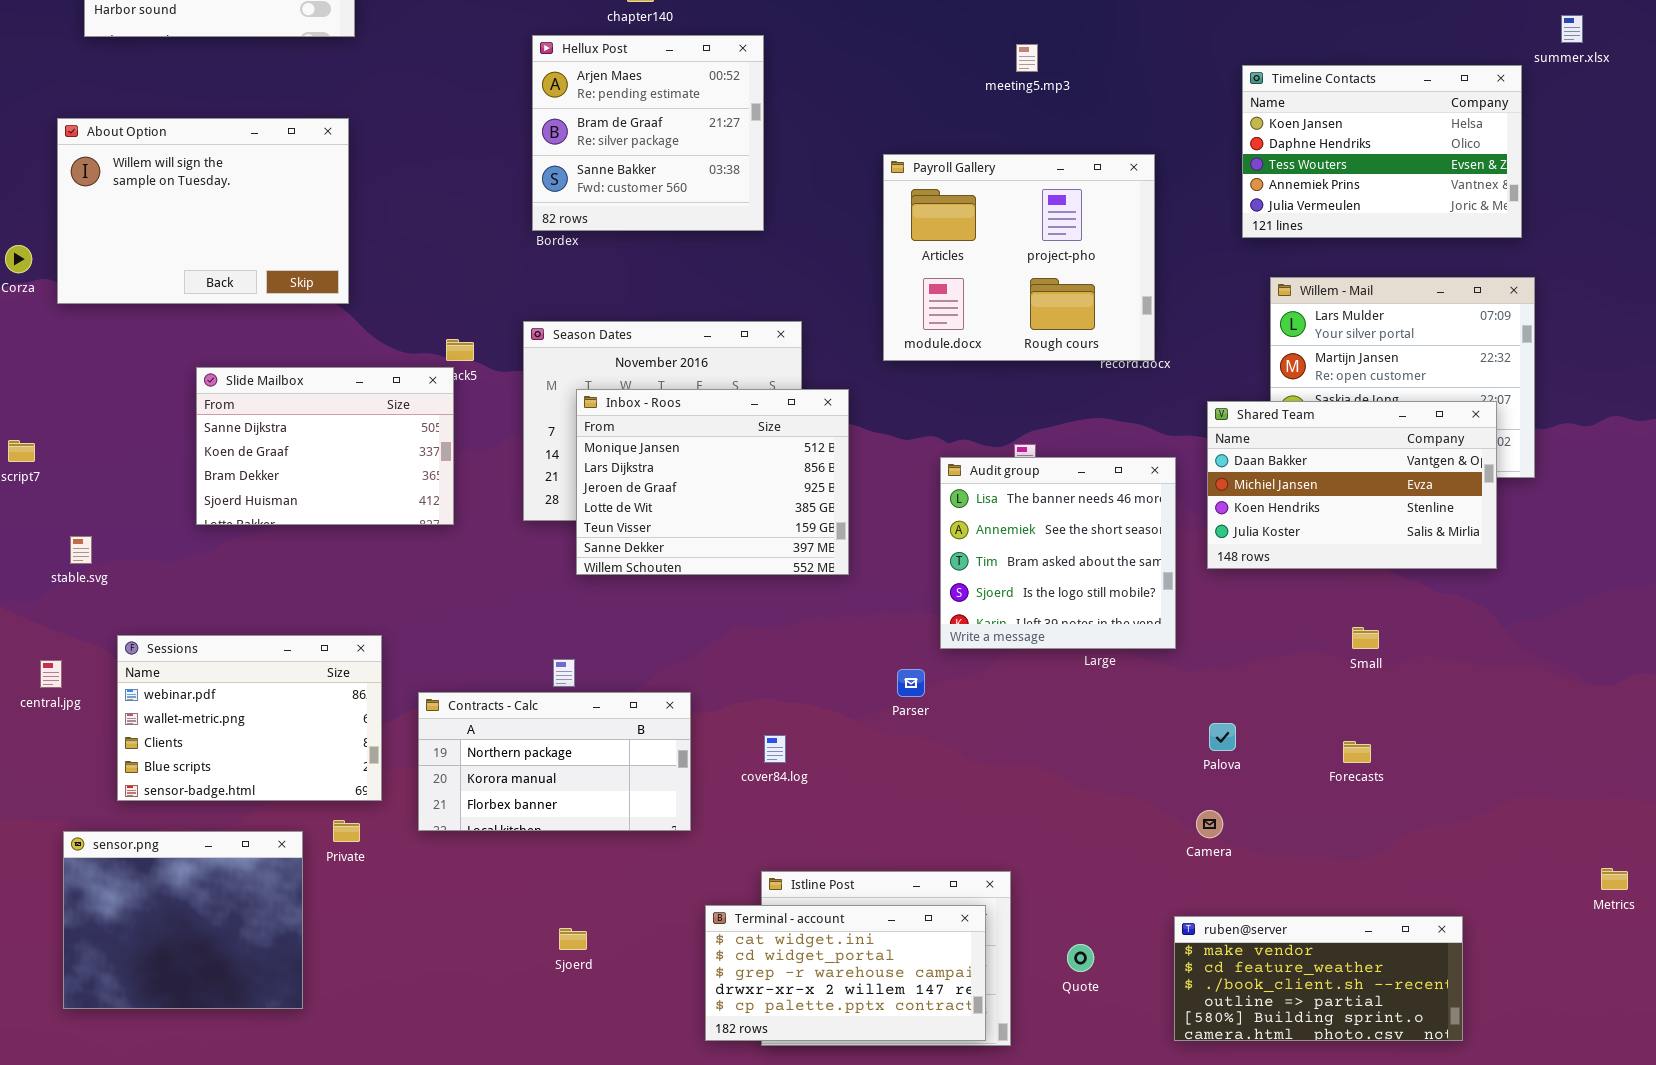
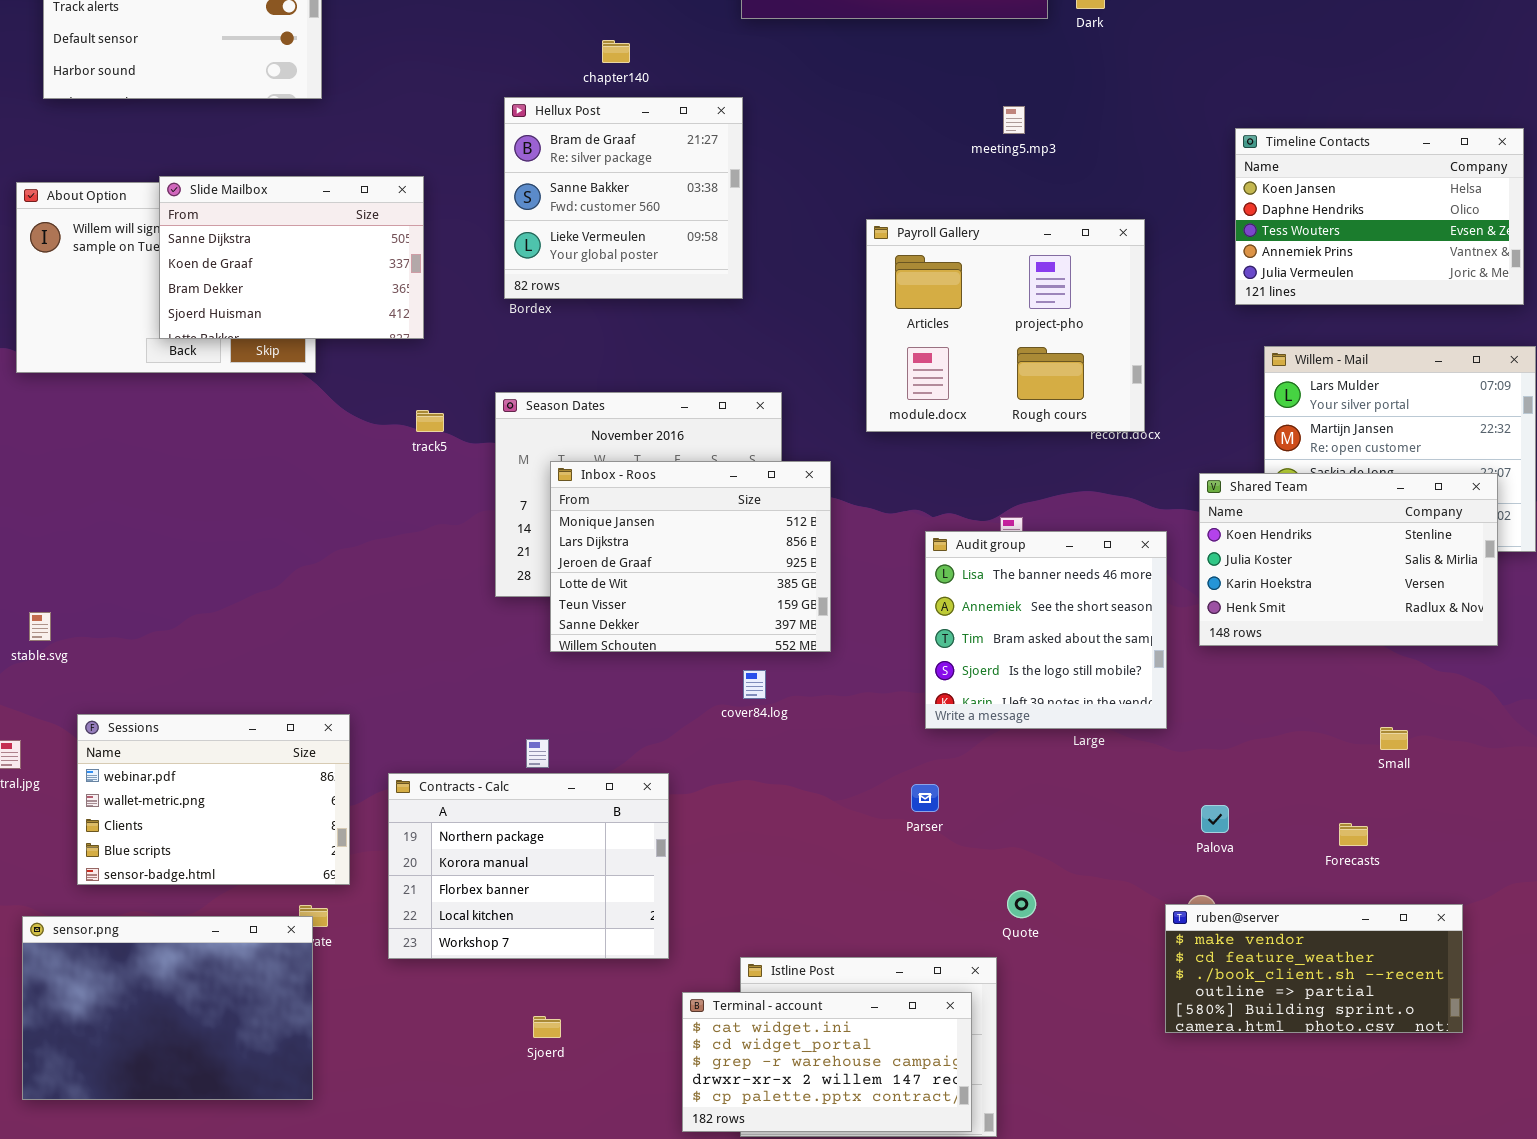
Hellux Post: [532,35,764,231] -> [504,97,743,299], scrolled down 1 row
Slide Mailbox: [196,367,454,525] -> [159,176,424,339], moved
Shared Team: [1207,401,1497,569] -> [1199,473,1498,646], scrolled down 2 rows
Small: [1352,627,1379,649] -> [1380,727,1408,750], moved
Parser: [897,669,925,697] -> [911,784,939,812], moved
Contracts - Calc: [418,692,691,831] -> [388,773,669,959], resized
cover84.log: [764,735,786,763] -> [743,670,766,699], moved
sensor.png: [63,831,303,1009] -> [22,916,313,1100], resized
ruben@server: [1174,916,1463,1041] -> [1165,904,1463,1033], moved
Quote: [1067,944,1094,972] -> [1007,890,1036,918], moved

